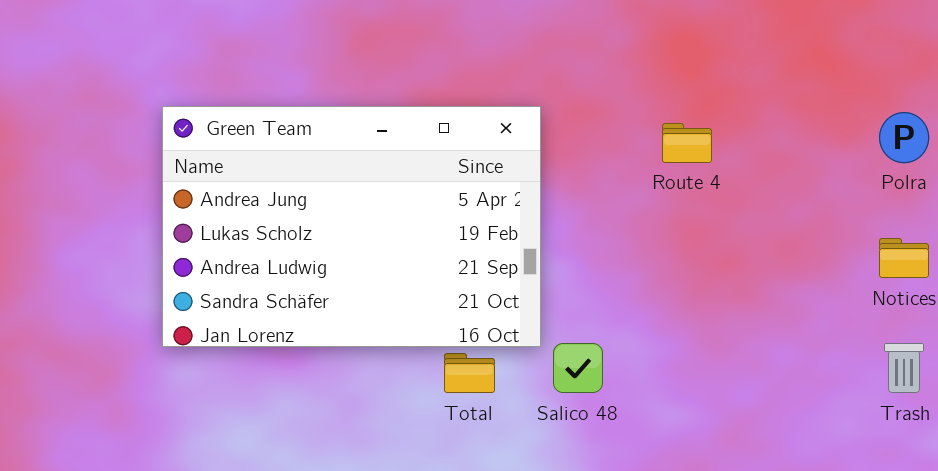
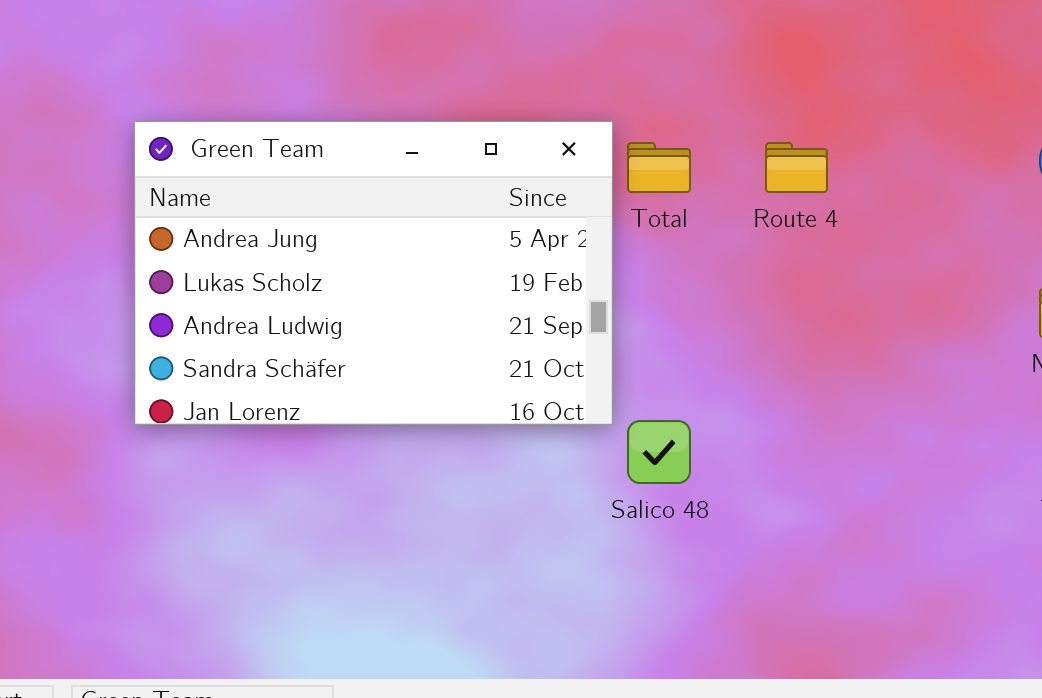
Total: [444,353,495,393] -> [627,142,691,193], moved

